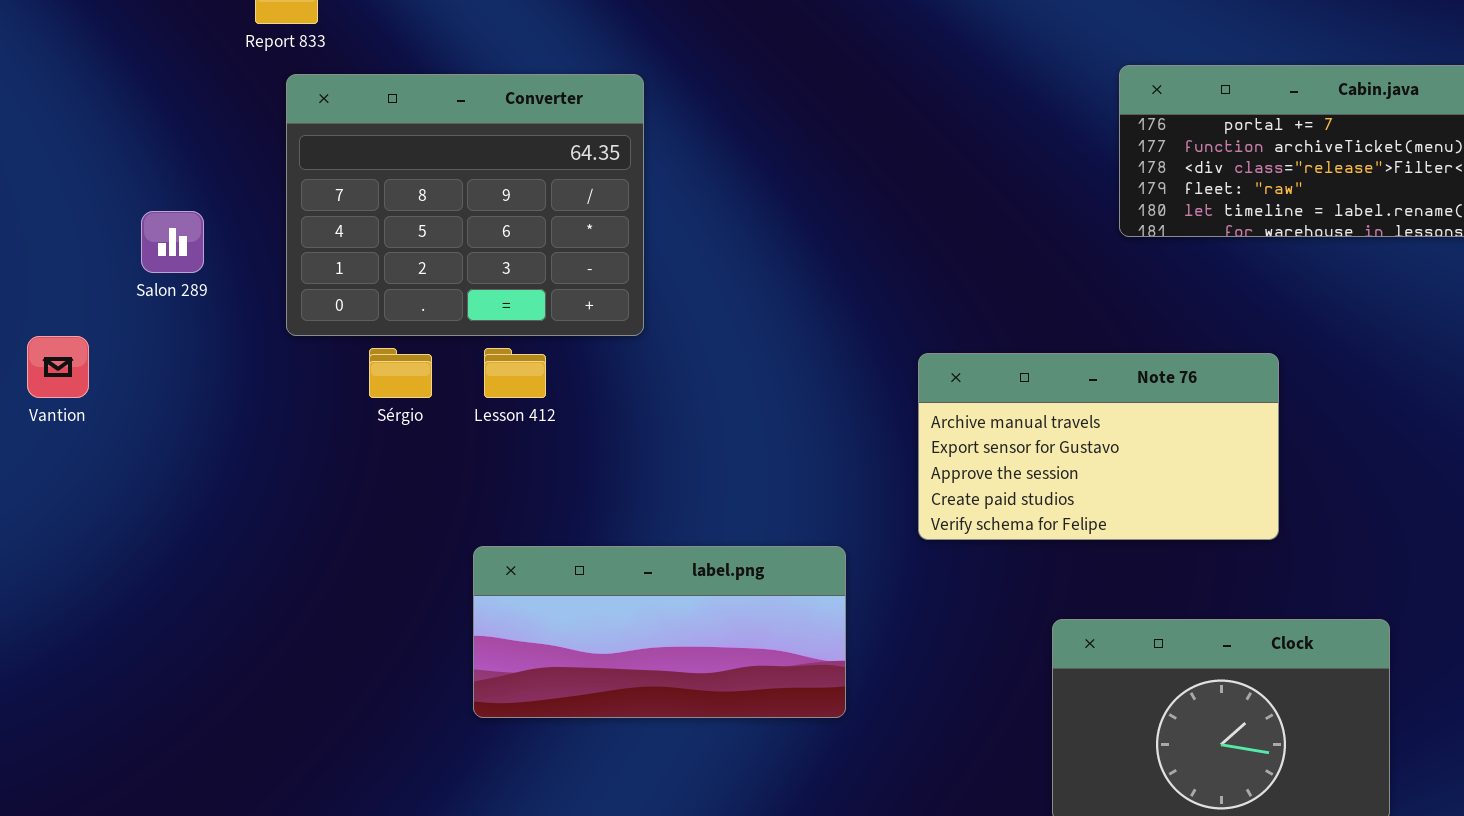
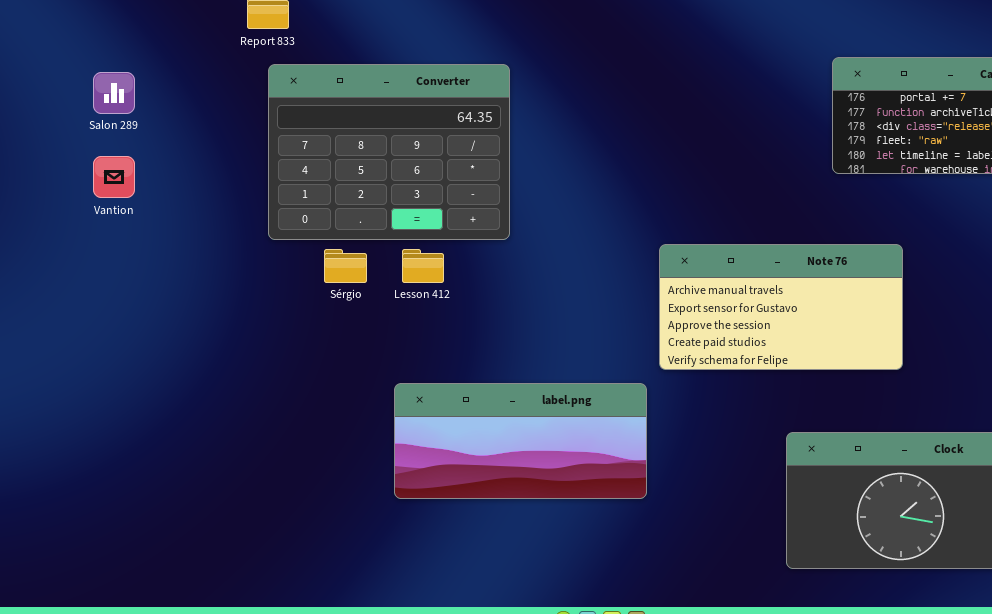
Salon 289: [141,211,204,273] -> [93,72,135,114], moved
Vantion: [27,336,89,398] -> [93,156,135,198], moved
Note 76: [918,353,1279,540] -> [659,244,903,370], moved

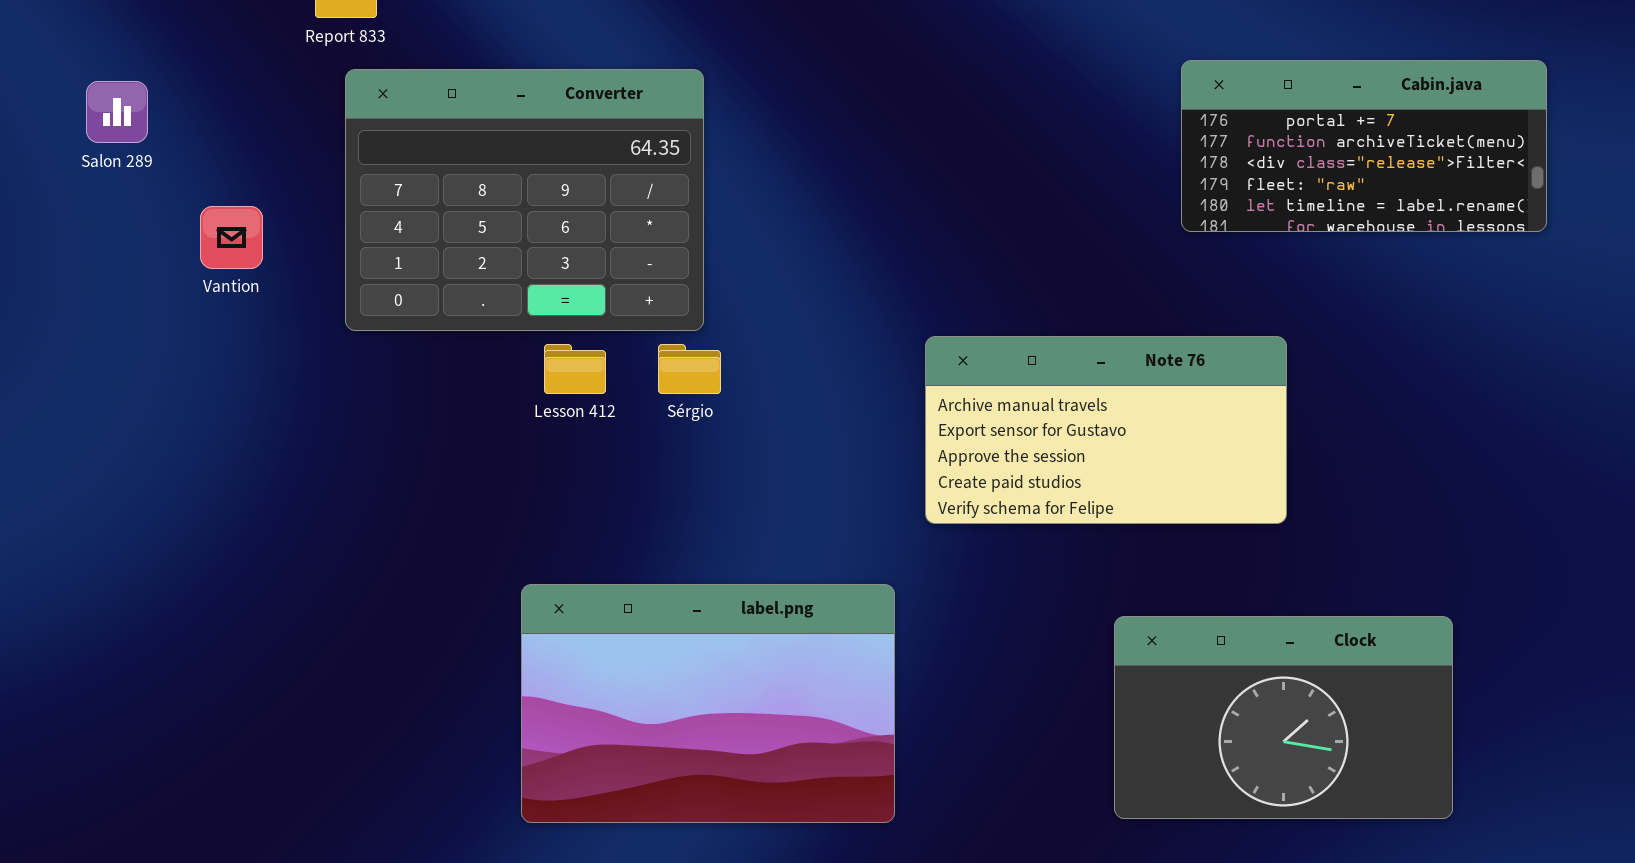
Vantion: [93,156,135,198] -> [200,206,263,269], moved
Sérgio: [324,249,367,283] -> [658,344,721,394], moved
label.png: [394,383,647,499] -> [521,584,895,823], moved, resized

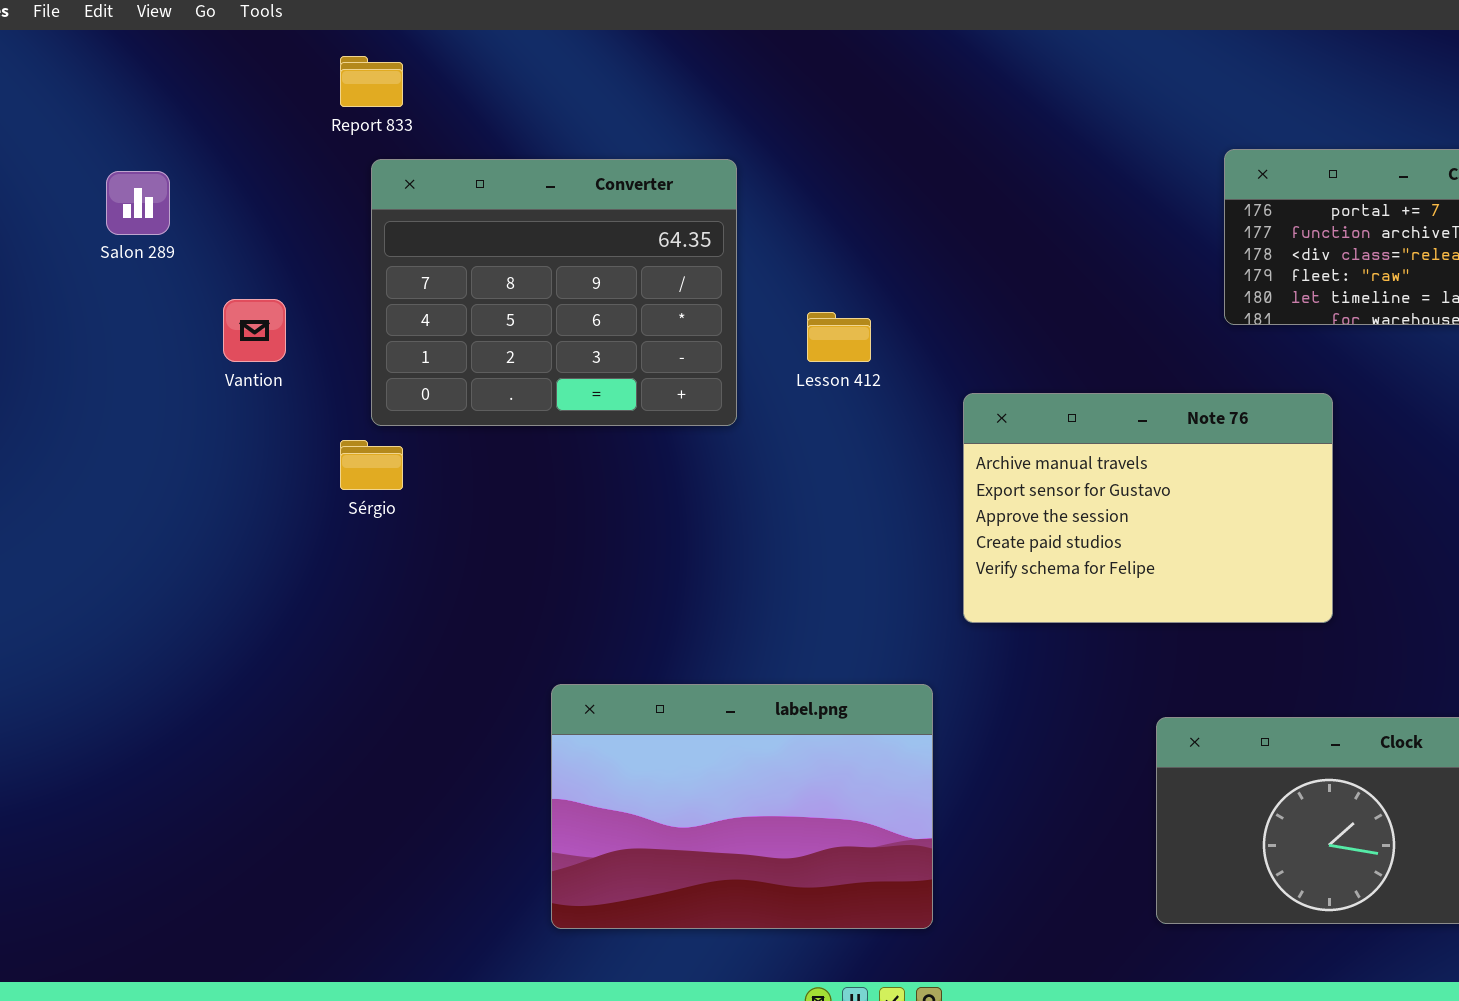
Note 76: [925,336,1287,524] -> [963,393,1333,623], resized
Lesson 412: [544,344,606,394] -> [807,312,871,362], moved
Sérgio: [658,344,721,394] -> [340,440,403,490], moved

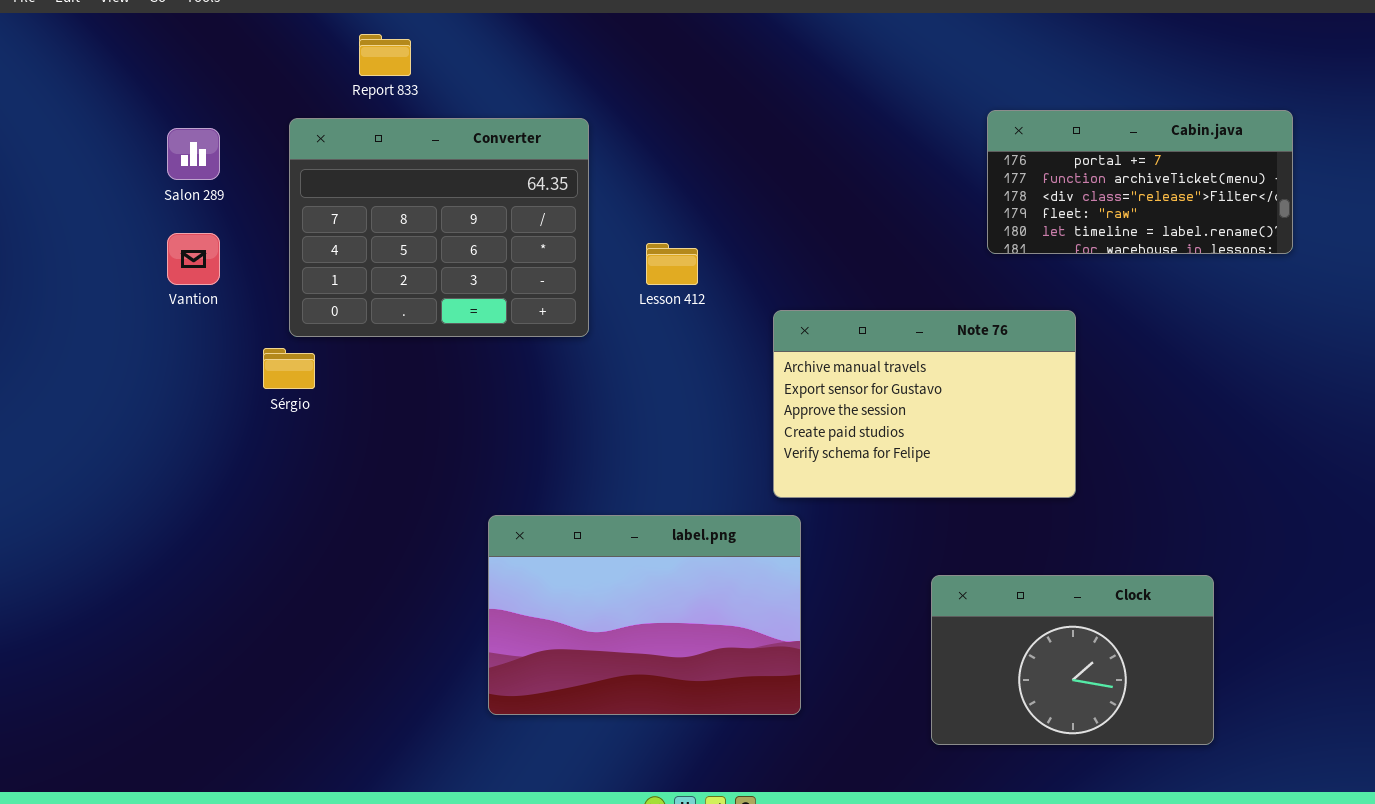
Report 833: [340,56,403,107] -> [359,34,411,76], moved
Salon 289: [106,171,170,235] -> [167,128,220,180], moved
label.png: [551,684,933,929] -> [488,515,801,715], moved

